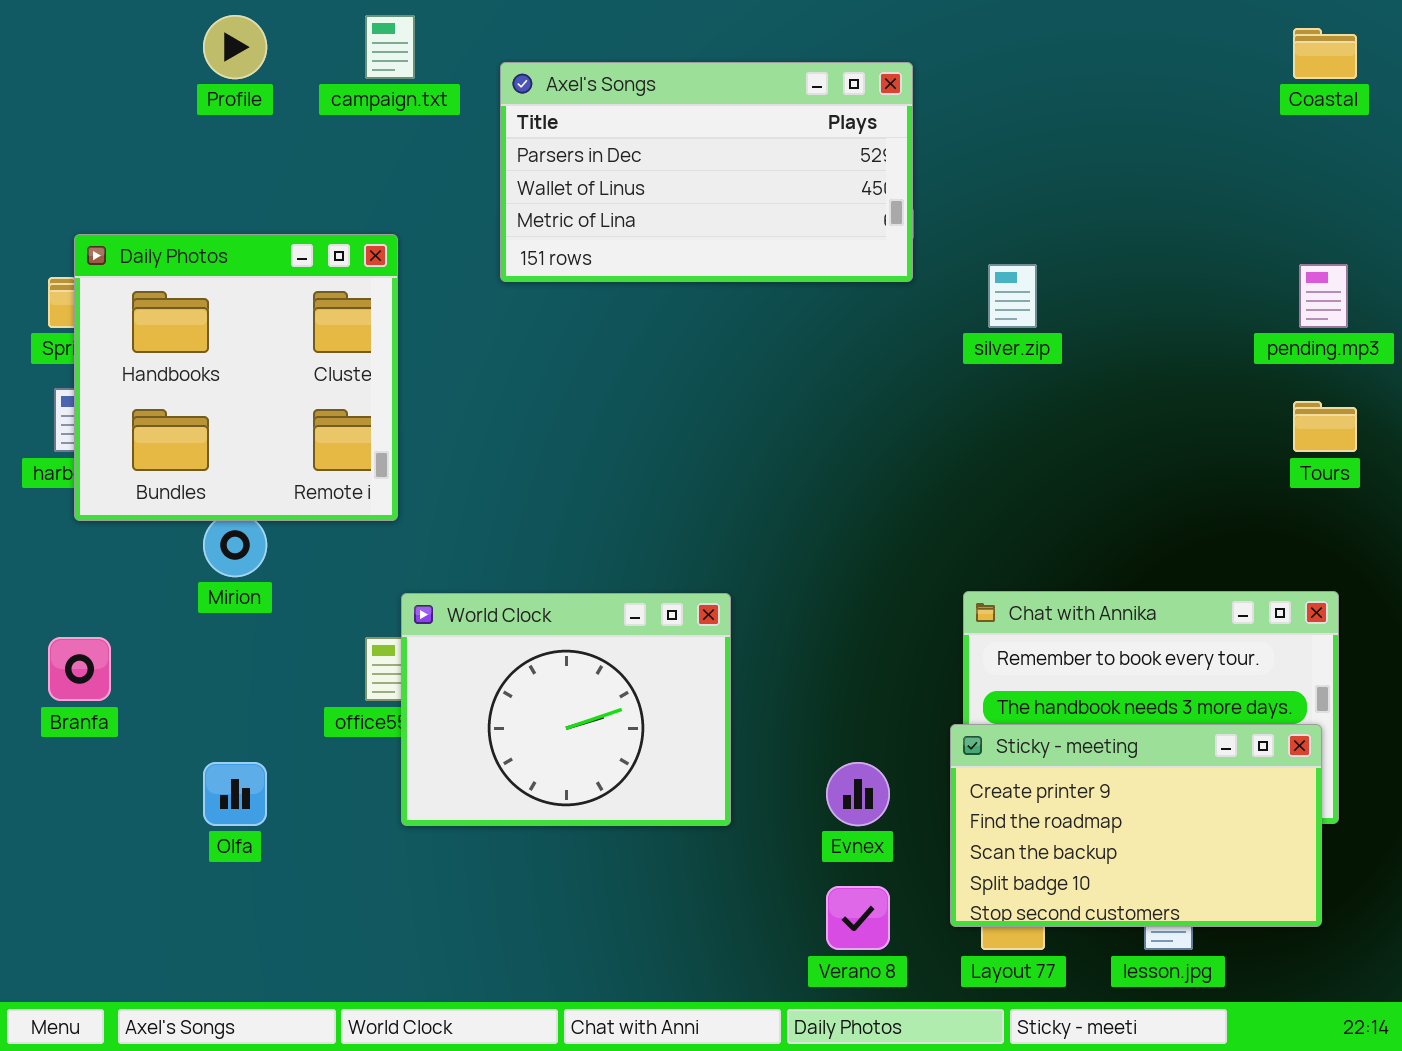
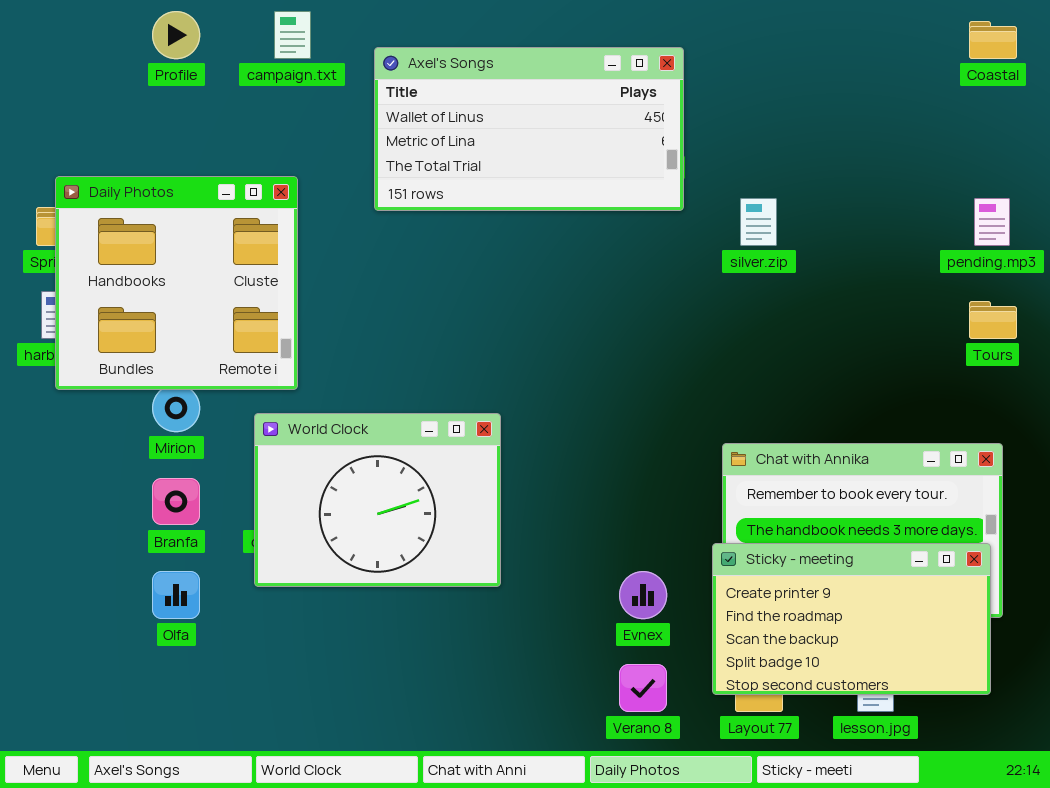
Axel's Songs: [500,62,913,282] -> [374,47,684,211], scrolled down 1 row
World Clock: [401,593,731,826] -> [254,413,501,587], moved
Branfa: [48,637,111,701] -> [152,478,200,525], moved

